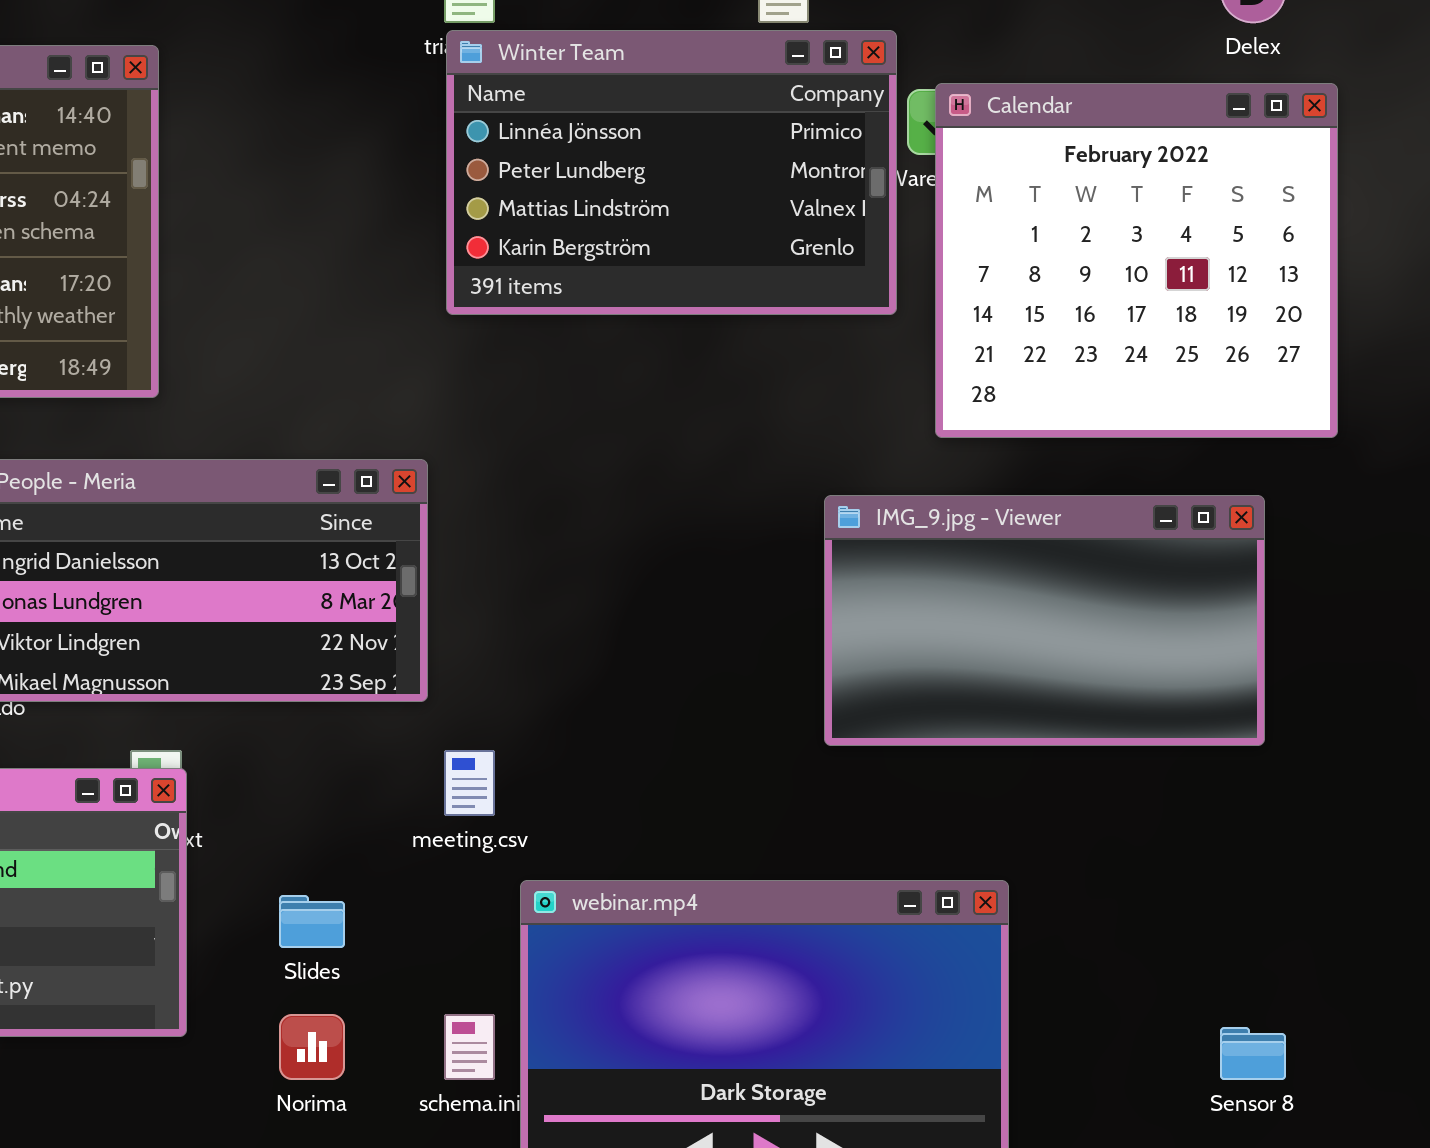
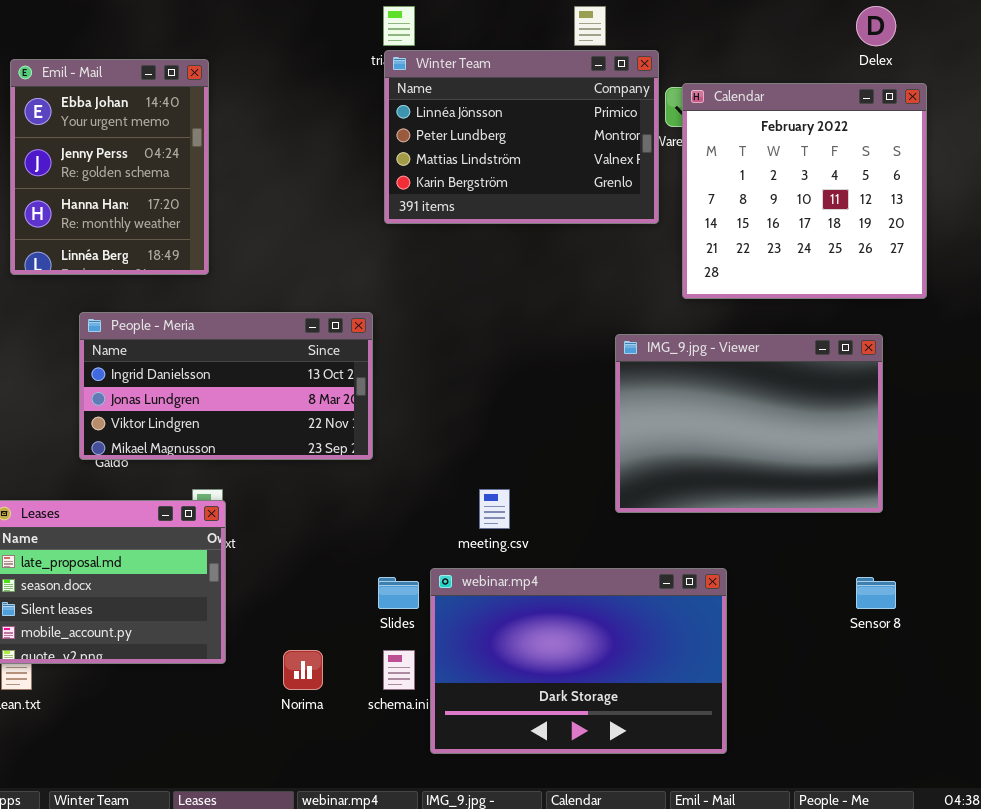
IMG_9.jpg - Viewer: [824,495,1265,746] -> [615,334,883,513], resized
meeting.csv: [444,750,495,816] -> [479,489,510,529], moved
Slides: [279,895,345,948] -> [378,577,419,609], moved
Sensor 8: [1220,1027,1286,1080] -> [856,577,896,609], moved

